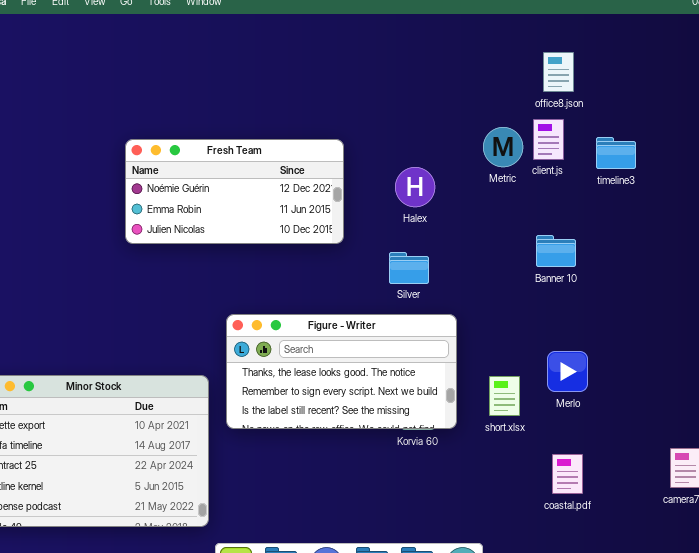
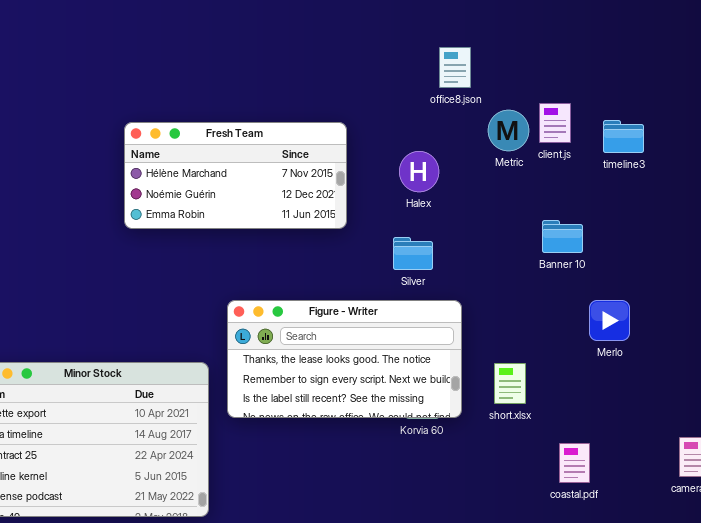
office8.json: [543,52,574,92] -> [439,47,471,88], moved
Fresh Team: [125,139,344,244] -> [124,122,347,229], scrolled up 1 row
Merlo: [547,351,588,392] -> [589,300,630,341], moved

